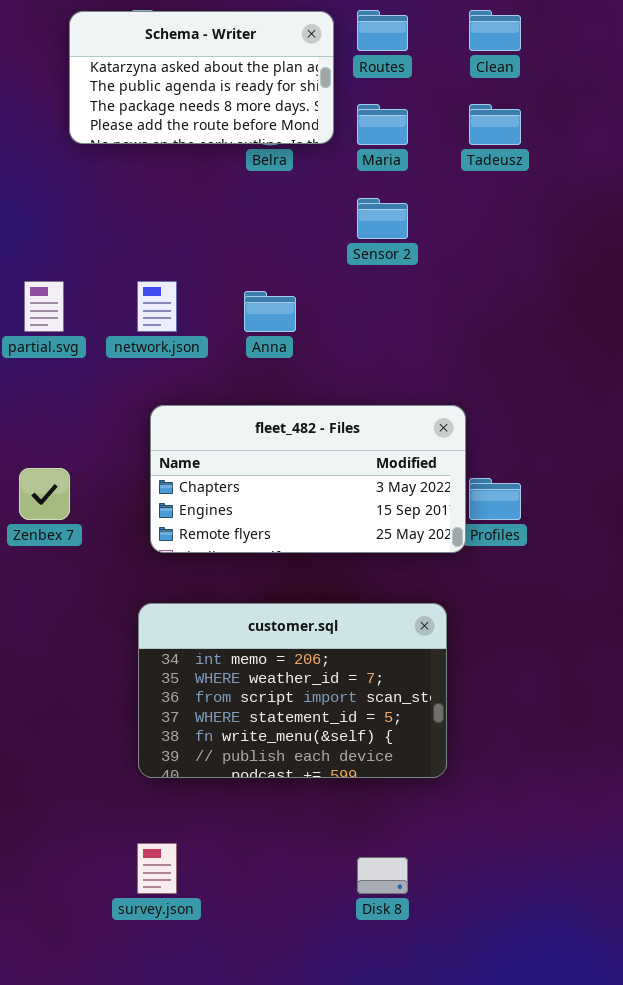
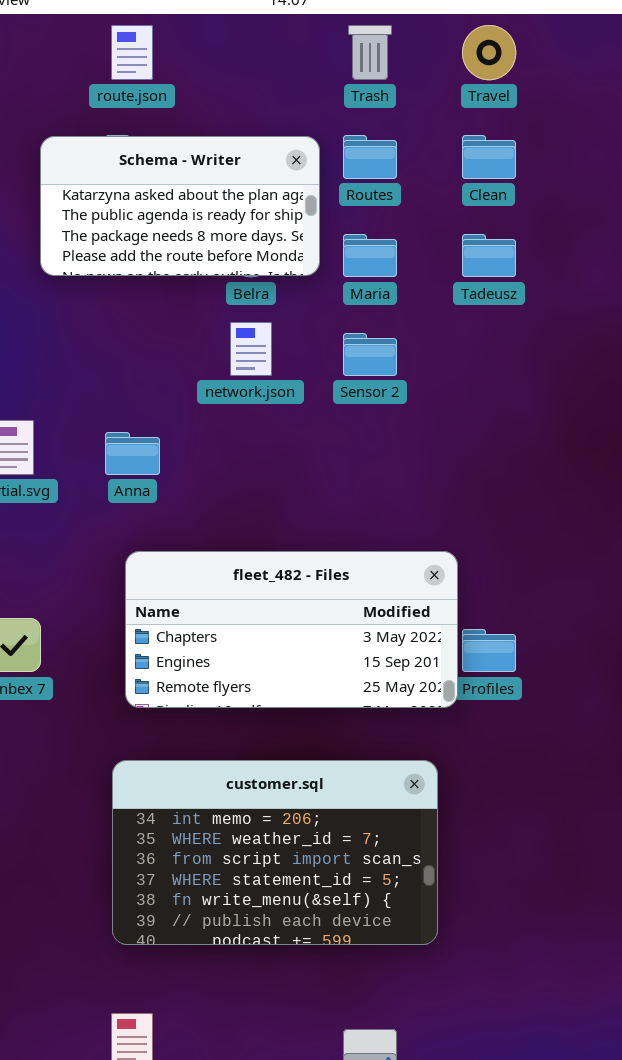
network.json: [137,281,177,332] -> [230,322,272,376], moved
Anna: [244,291,296,332] -> [105,432,160,475], moved

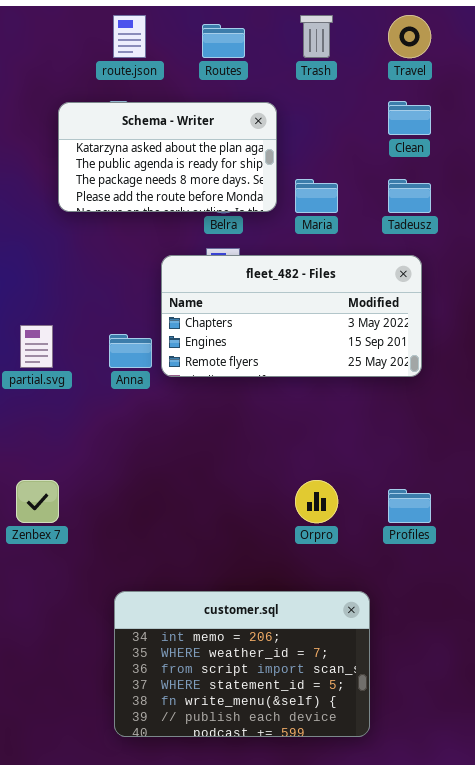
Routes: [343,135,397,179] -> [202,24,245,58], moved
fleet_482 - Files: [125,551,458,708] -> [161,255,422,377], moved

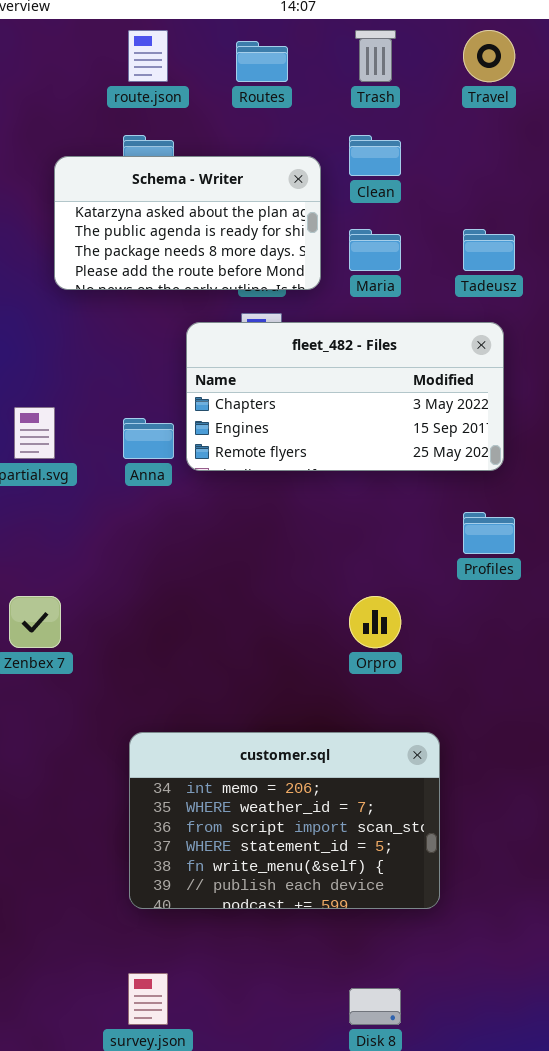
Clean: [388,101,431,135] -> [349,135,401,176], moved
Schema - Writer: [58,102,277,212] -> [54,156,321,290], moved
Profiles: [388,489,431,523] -> [463,512,515,554], moved

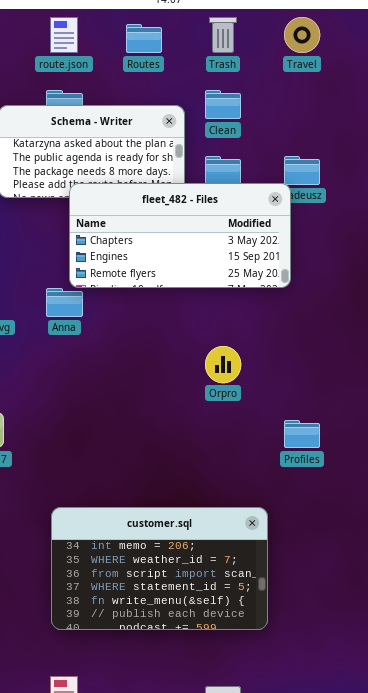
fleet_482 - Files: [186,322,504,471] -> [69,183,291,288], moved
Profiles: [463,512,515,554] -> [284,420,320,448], moved
Orpro: [349,596,401,648] -> [205,346,241,383], moved

